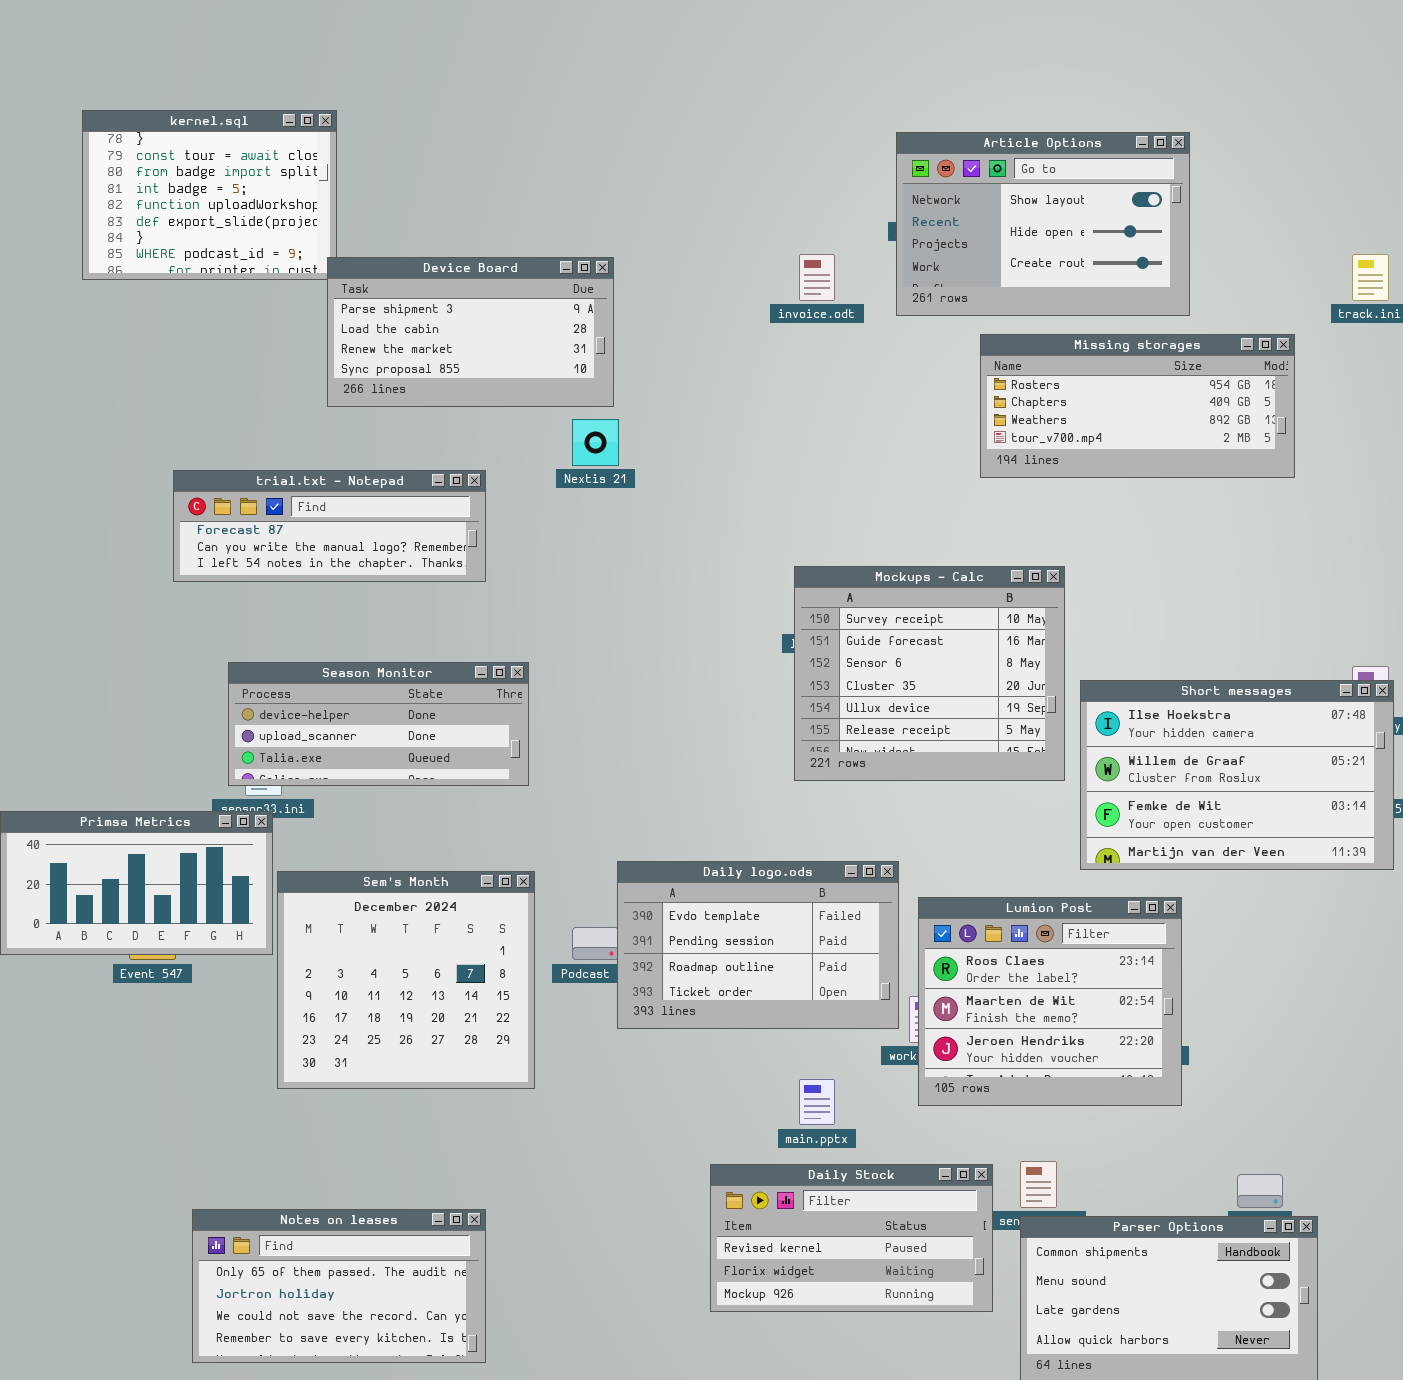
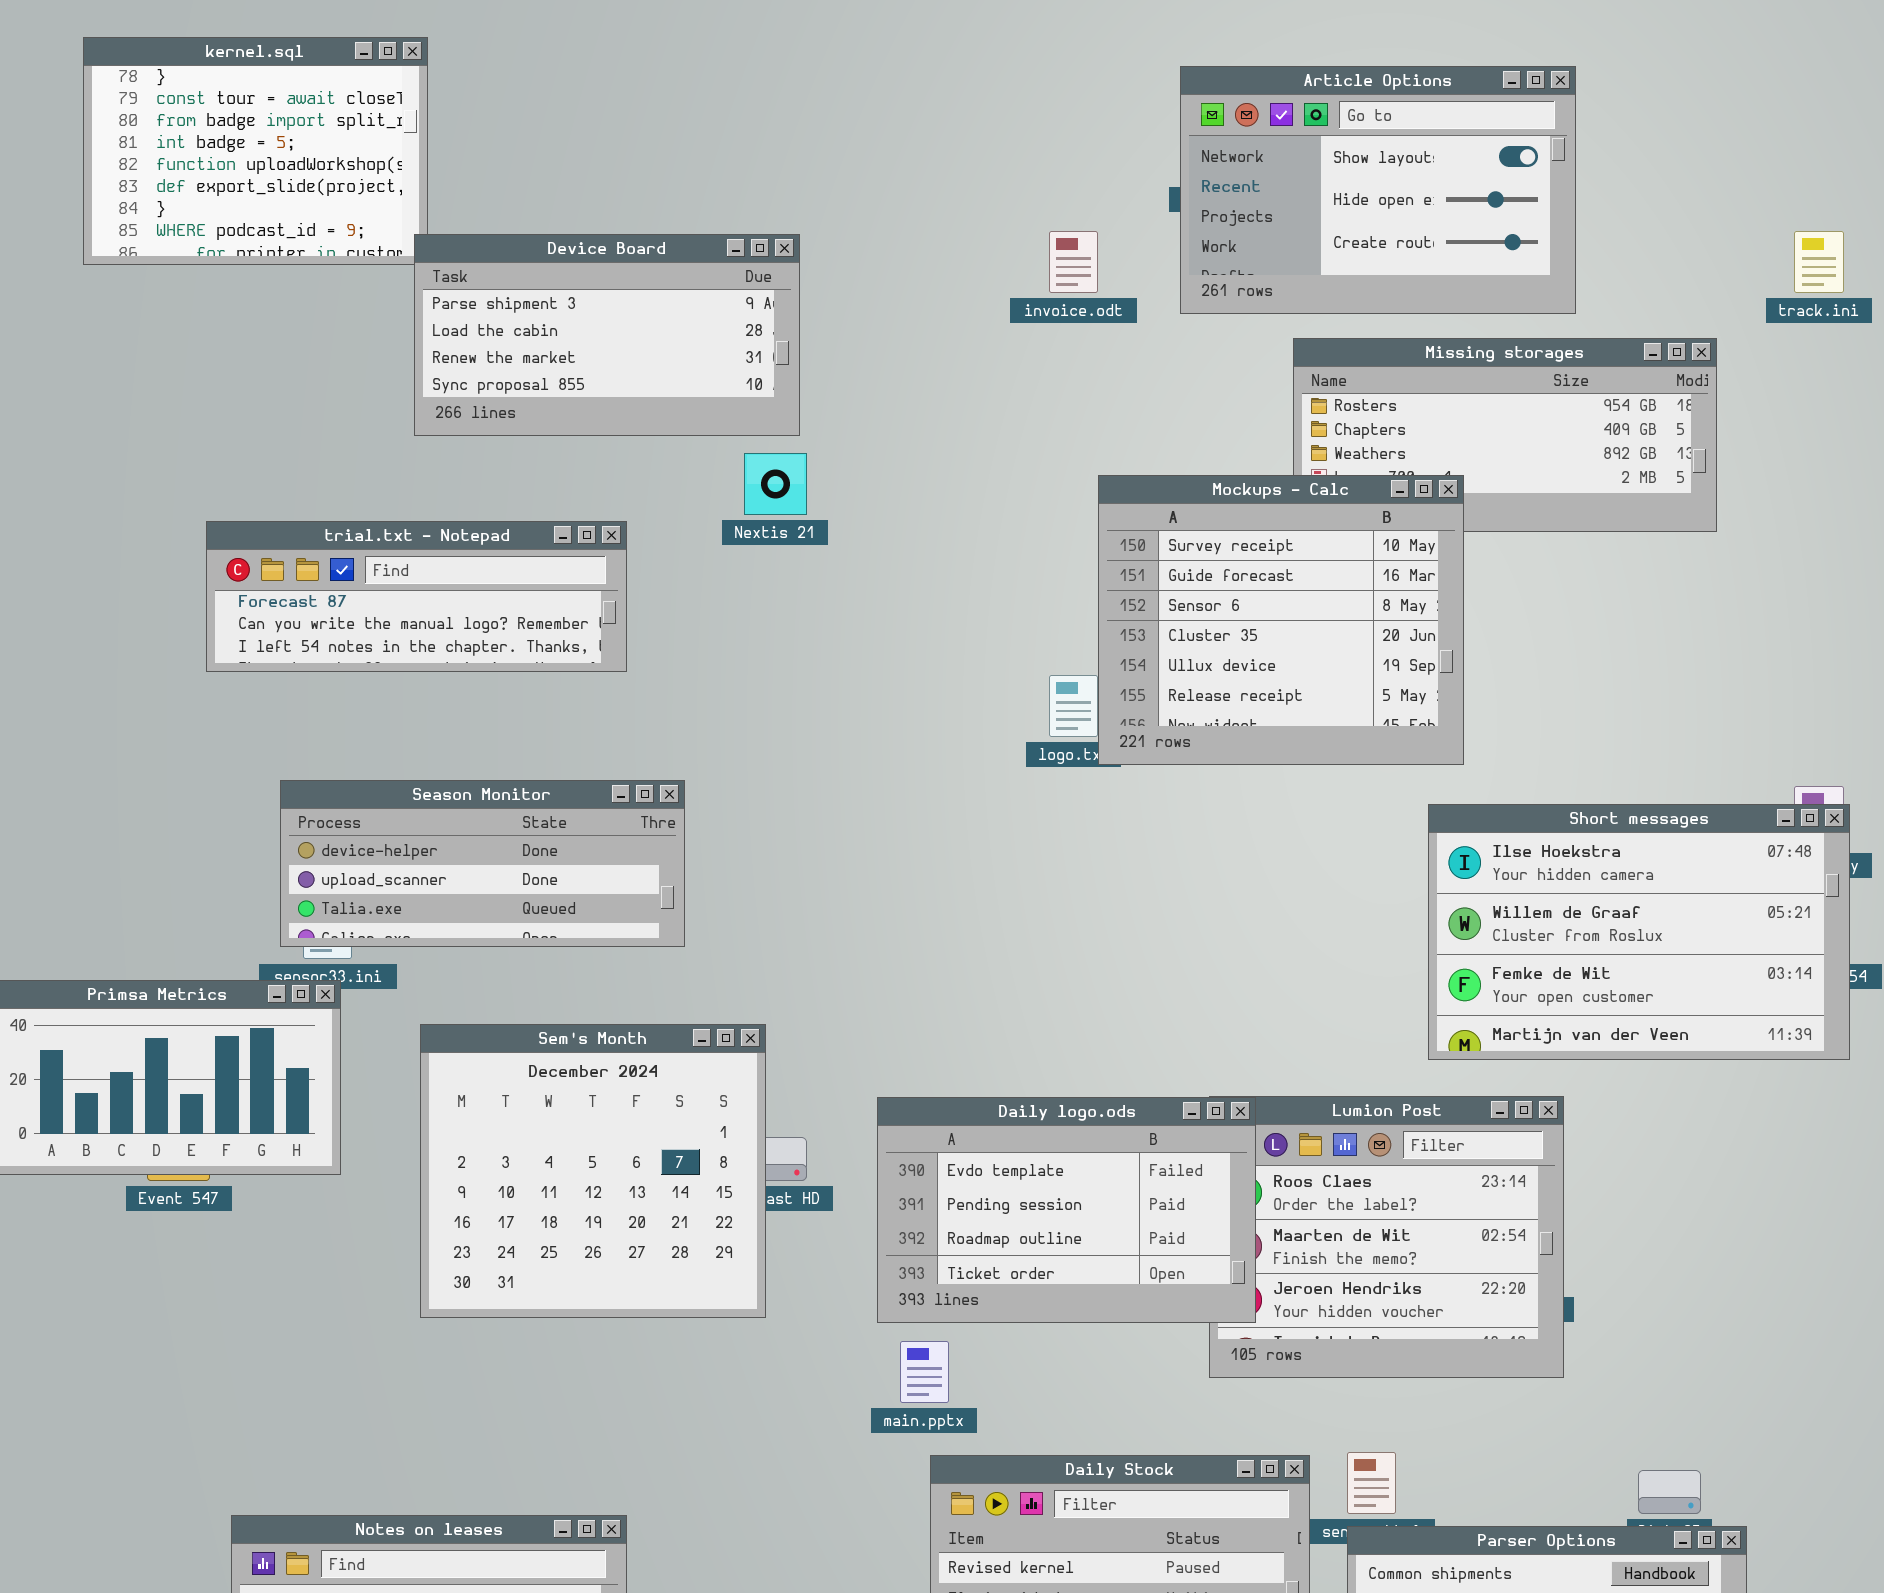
Mockups - Calc: [794,566,1065,781] -> [1098,475,1464,765], moved
Daily logo.ods: [617,861,899,1029] -> [877,1097,1256,1323], moved
Sem's Month: [277,871,535,1089] -> [420,1024,766,1318], moved
main.pptx: [799,1079,835,1125] -> [900,1341,949,1403], moved

